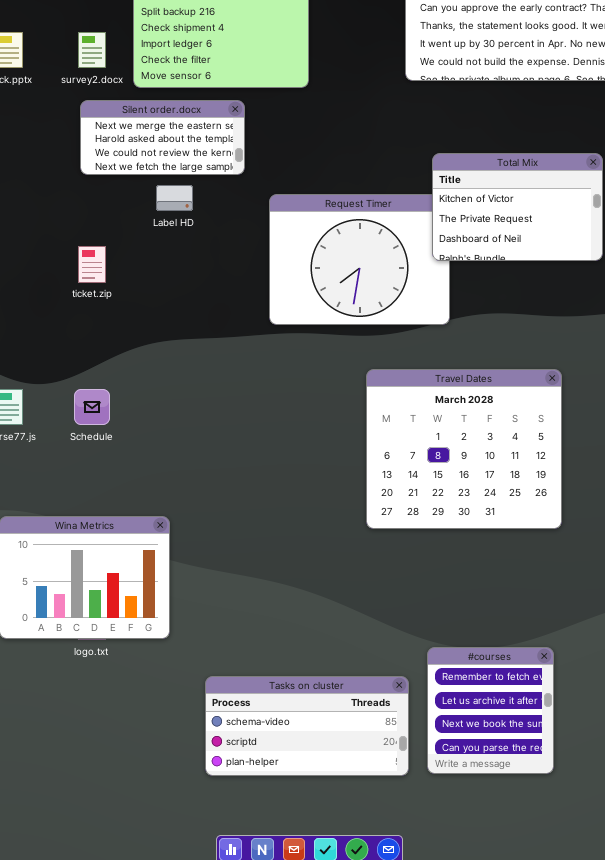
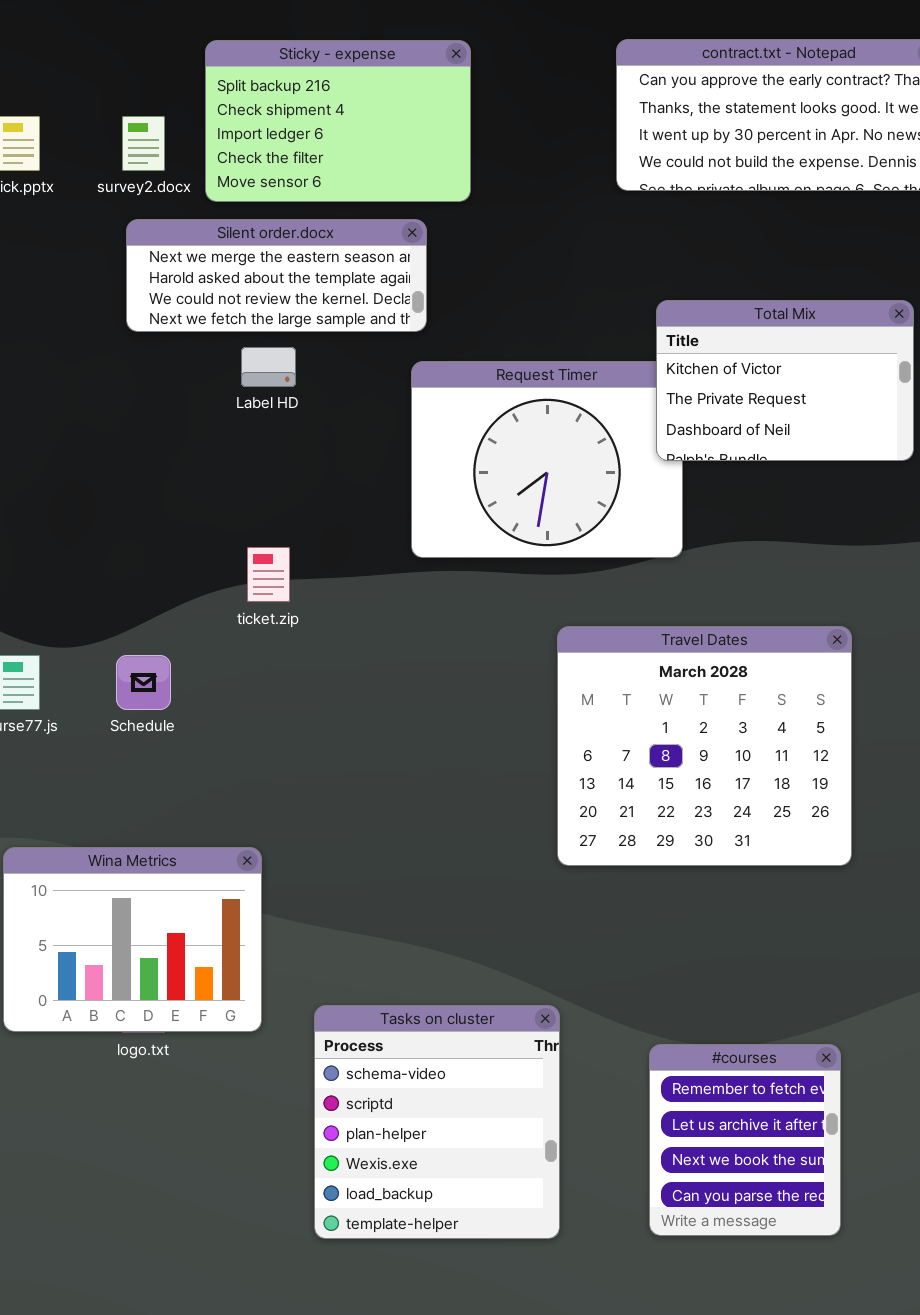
Silent order.docx: [80,100,245,175] -> [126,219,427,332], resized
ticket.zip: [78,246,106,283] -> [247,547,290,602], moved
Tasks on cluster: [205,676,409,776] -> [314,1005,560,1239], resized

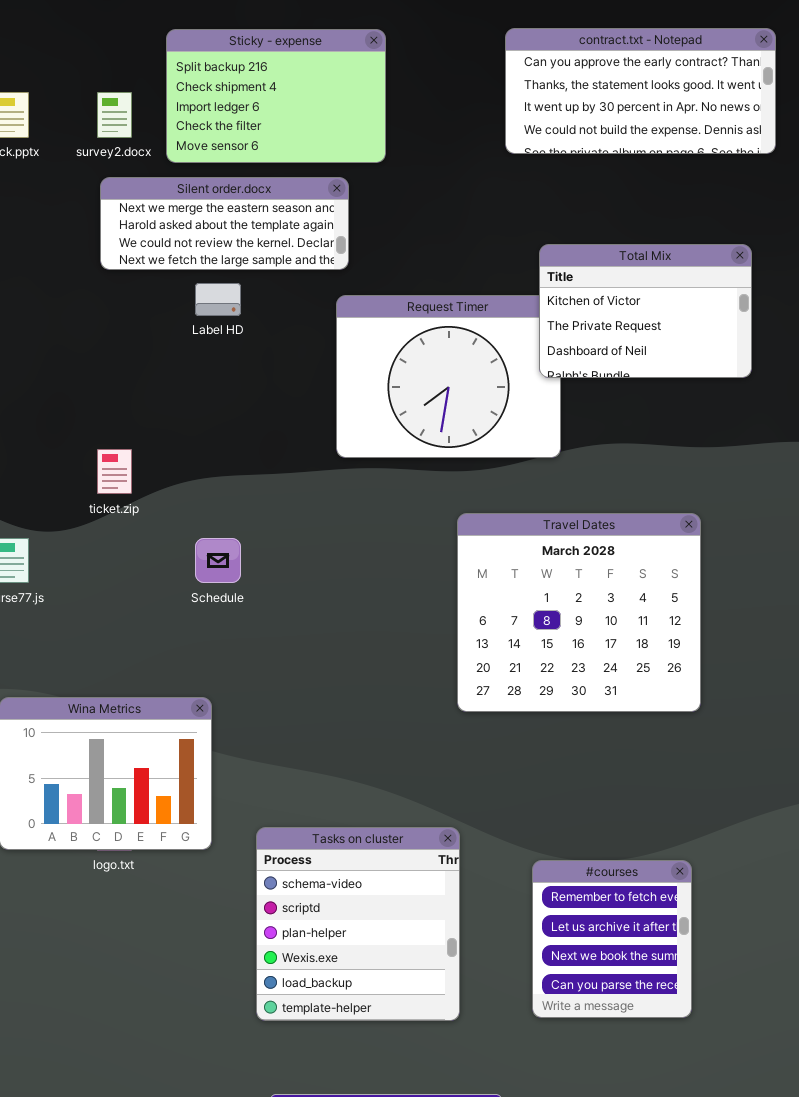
ticket.zip: [247,547,290,602] -> [97,449,132,494], moved
Schedule: [116,655,171,710] -> [195,538,241,583], moved

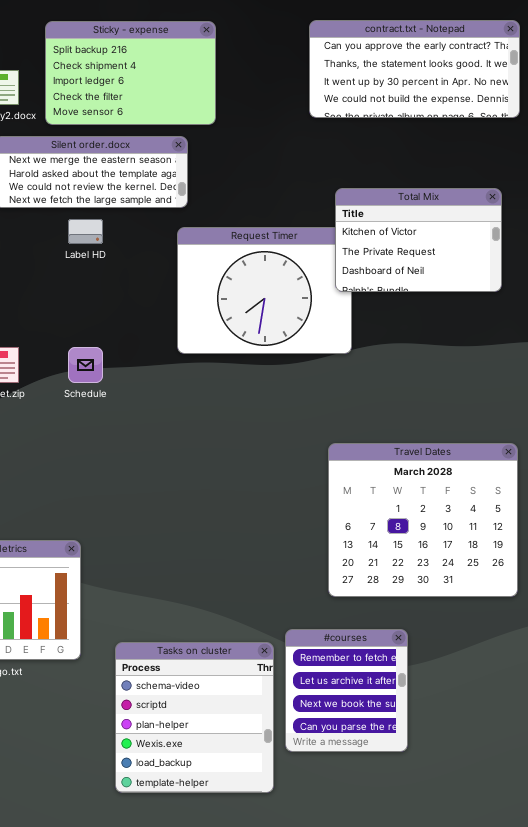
Travel Dates: [457,513,701,712] -> [328,443,518,597], moved
Schedule: [195,538,241,583] -> [68,347,103,383], moved
#courses: [532,860,692,1018] -> [285,629,408,752], moved

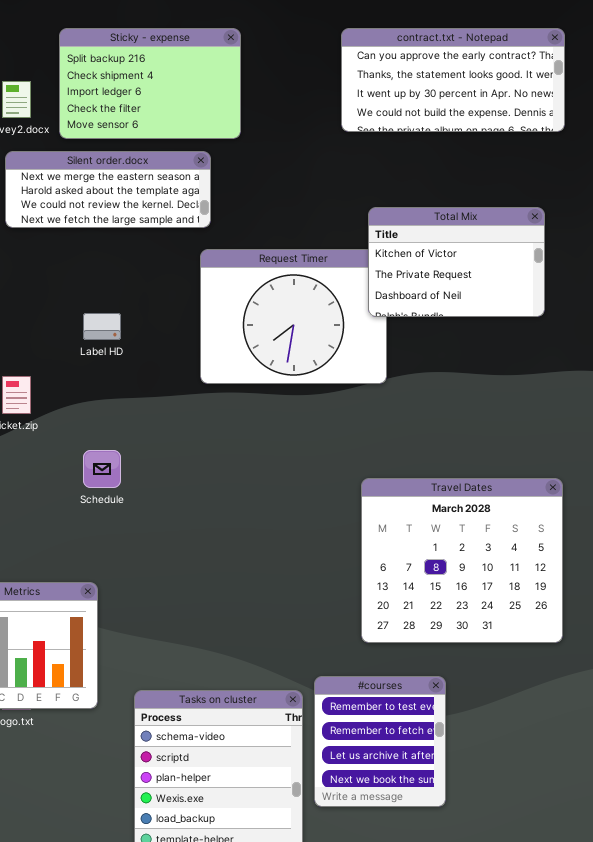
Label HD: [68,219,103,244] -> [83,313,121,340], moved
Schedule: [68,347,103,383] -> [83,450,121,488], moved
#courses: [285,629,408,752] -> [314,676,446,807], scrolled up 1 row

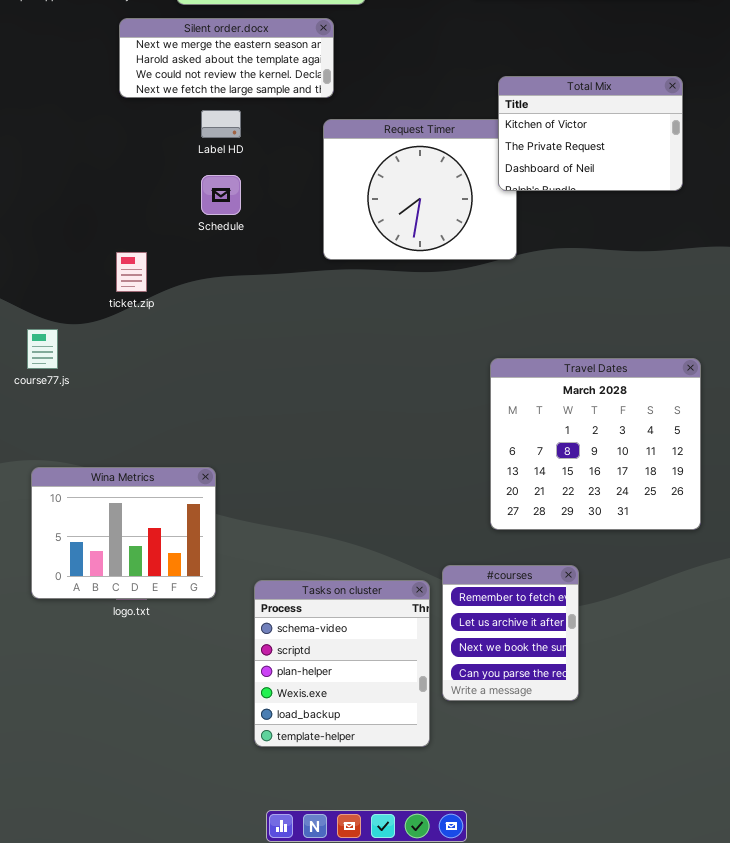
Label HD: [83,313,121,340] -> [201,110,241,138], moved
Schedule: [83,450,121,488] -> [201,175,241,215], moved
#courses: [314,676,446,807] -> [442,565,579,701], scrolled down 1 row

